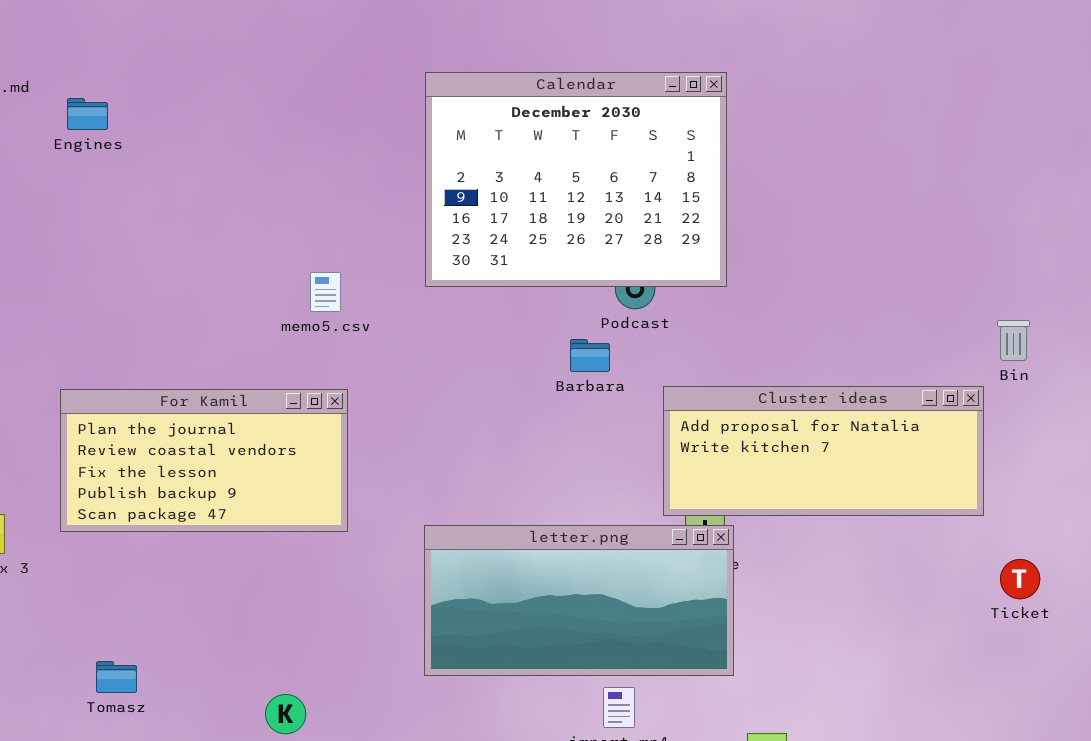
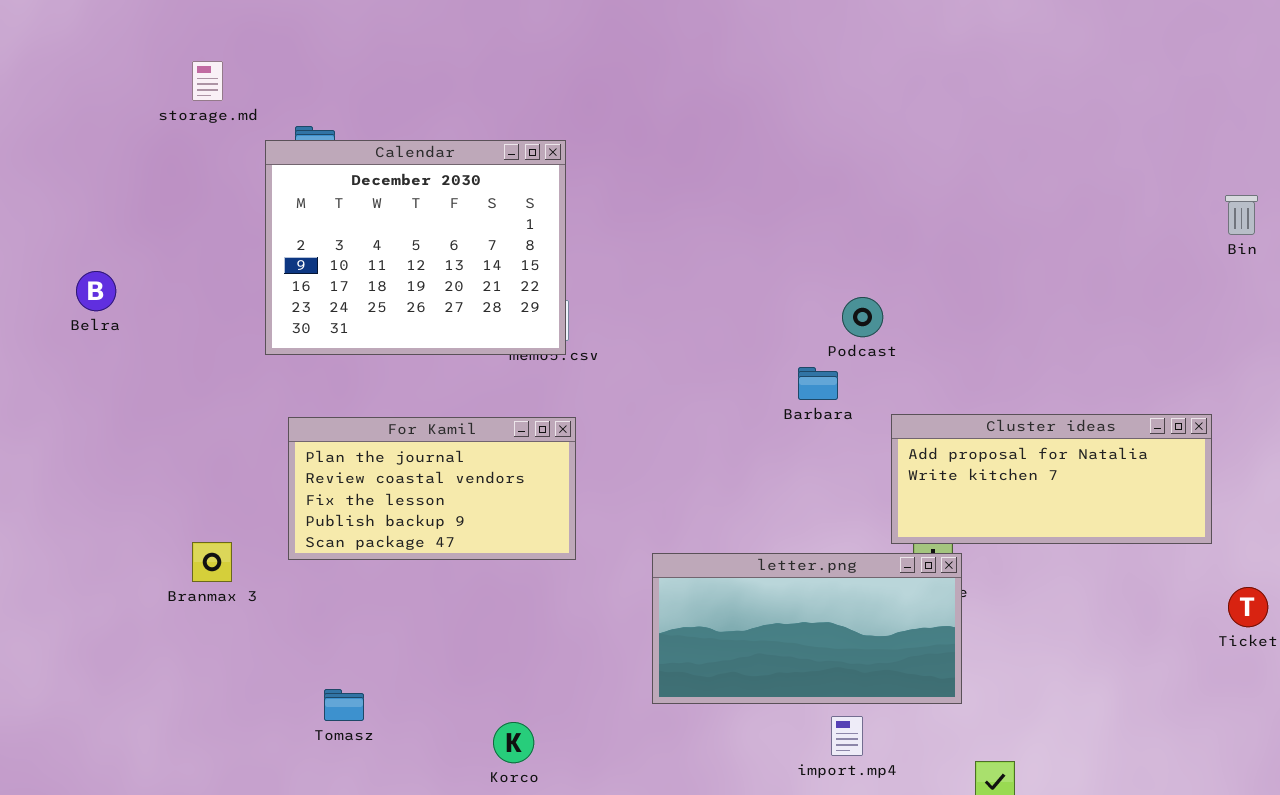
Calendar: [425,72,727,287] -> [265,140,566,355], moved
Bin: [997,320,1030,361] -> [1225,195,1258,235], moved

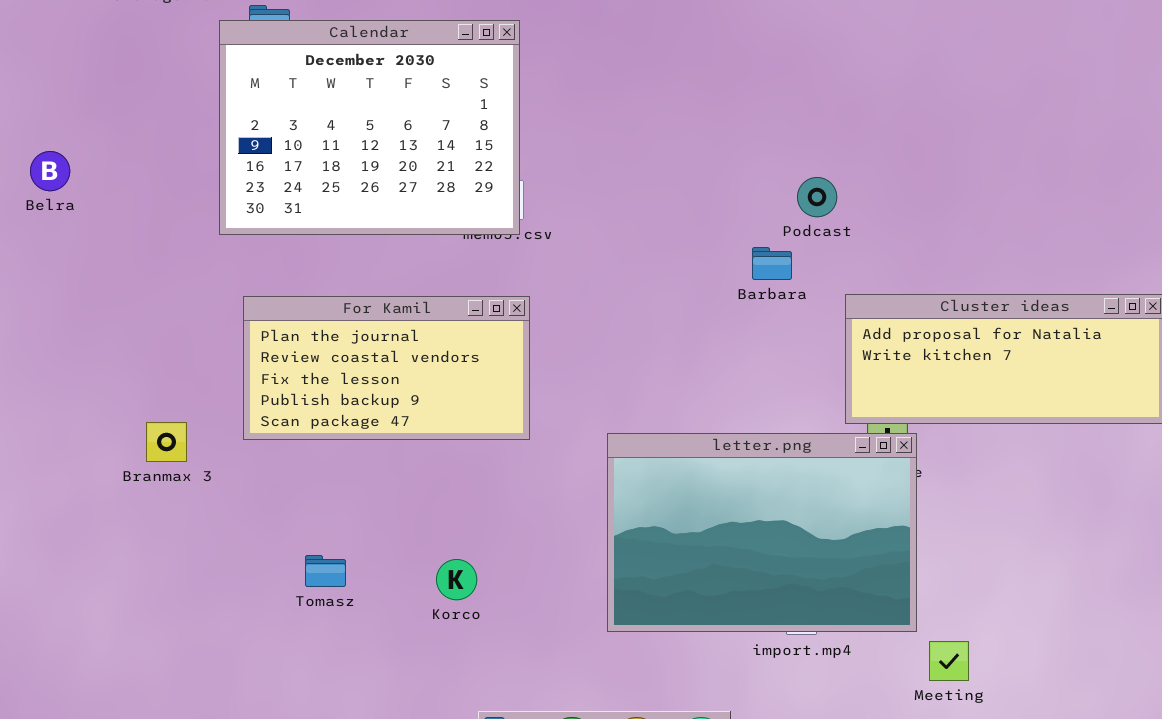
letter.png: [652,553,962,704] -> [607,433,917,632], resized
Tomasz: [324,689,364,721] -> [305,555,346,587], moved
Korco: [493,722,534,763] -> [436,559,477,600], moved

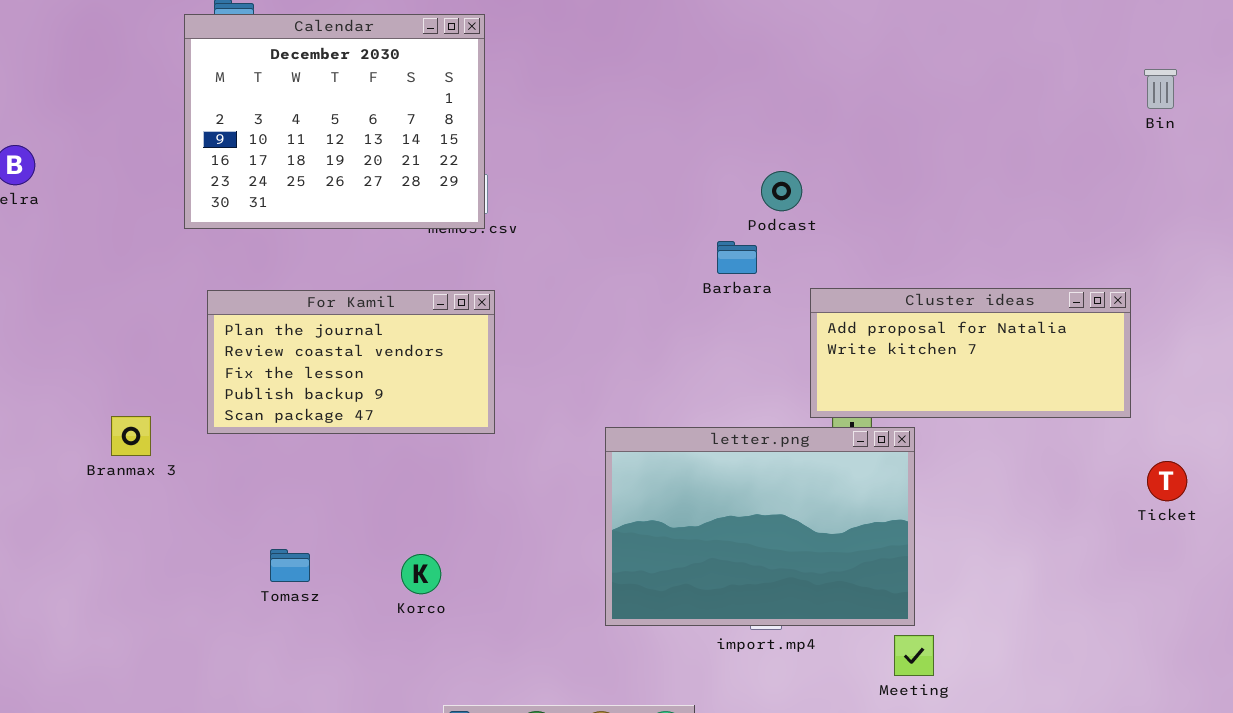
letter.png: [607,433,917,632] -> [605,427,915,626], moved

